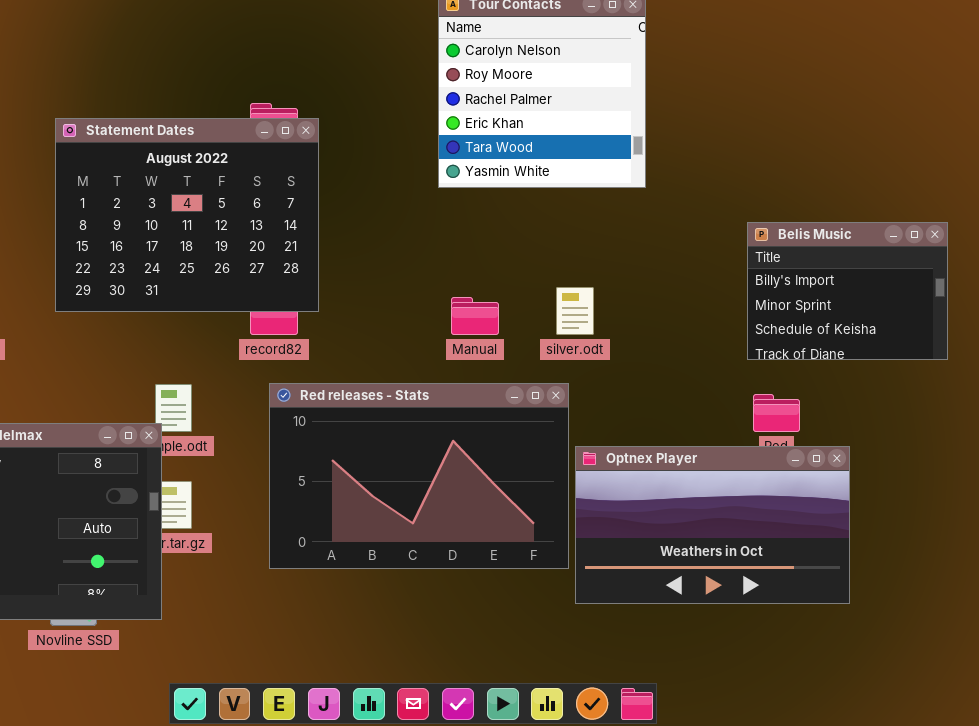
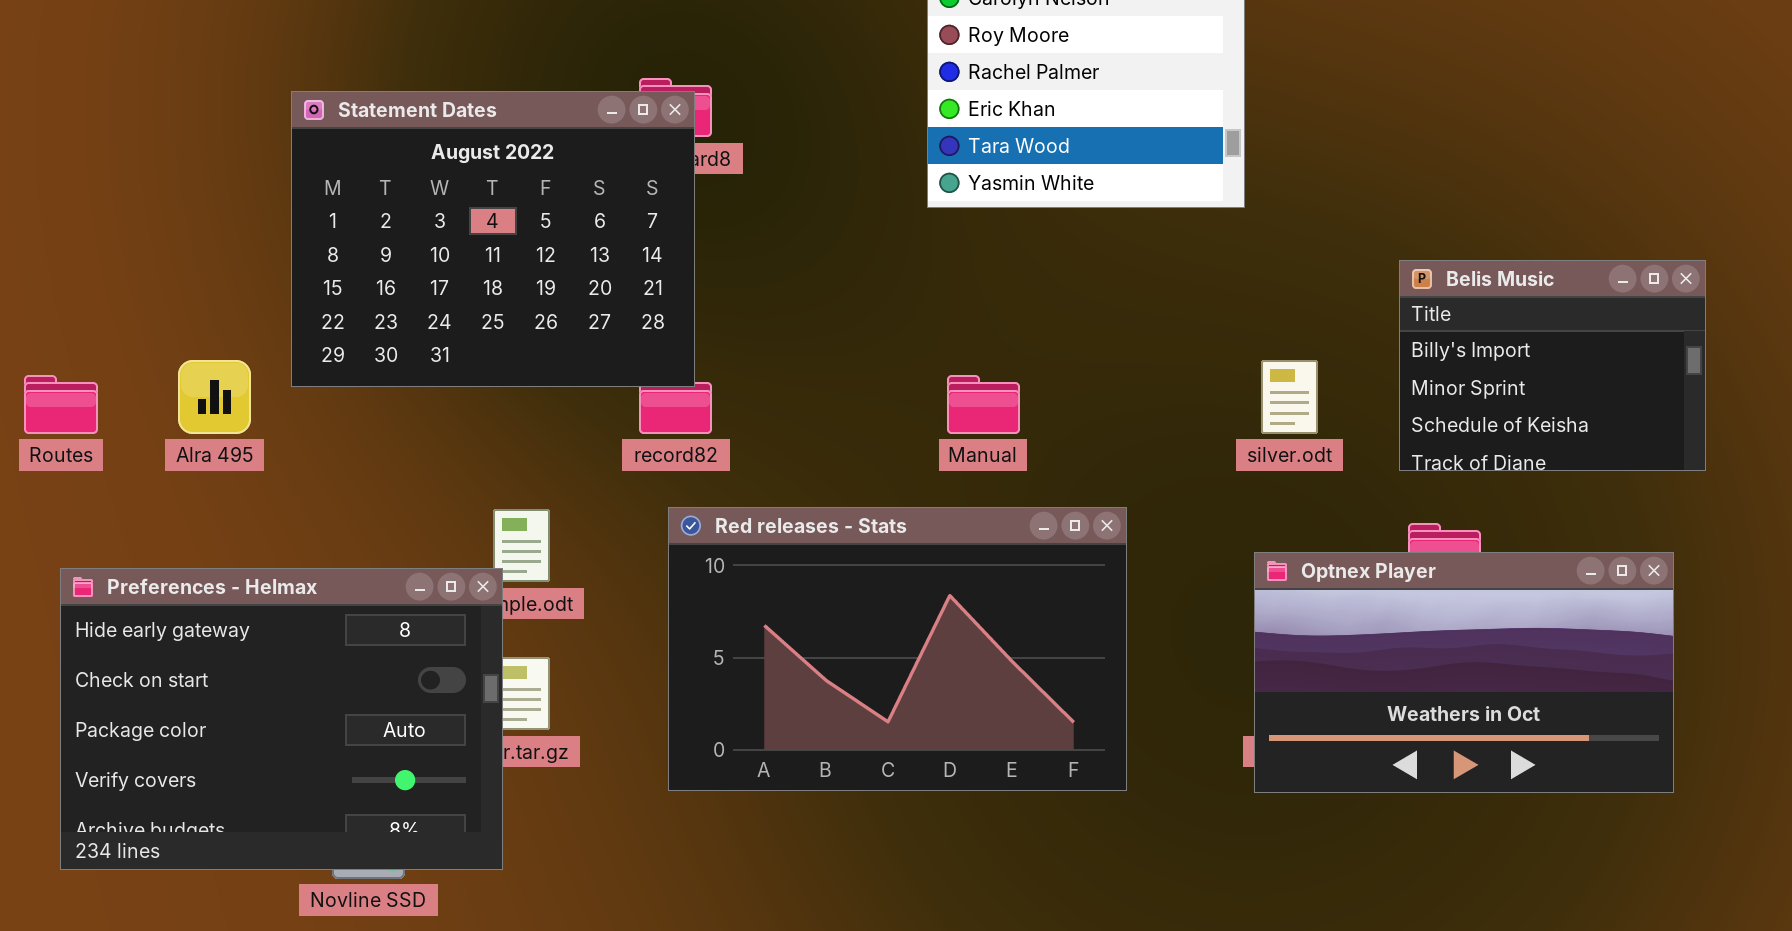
Statement Dates: [55,118,319,312] -> [291,91,695,387], moved
silver.odt: [556,287,594,335] -> [1261,360,1318,434], moved
Optnex Player: [575,446,850,604] -> [1254,552,1674,793], moved

